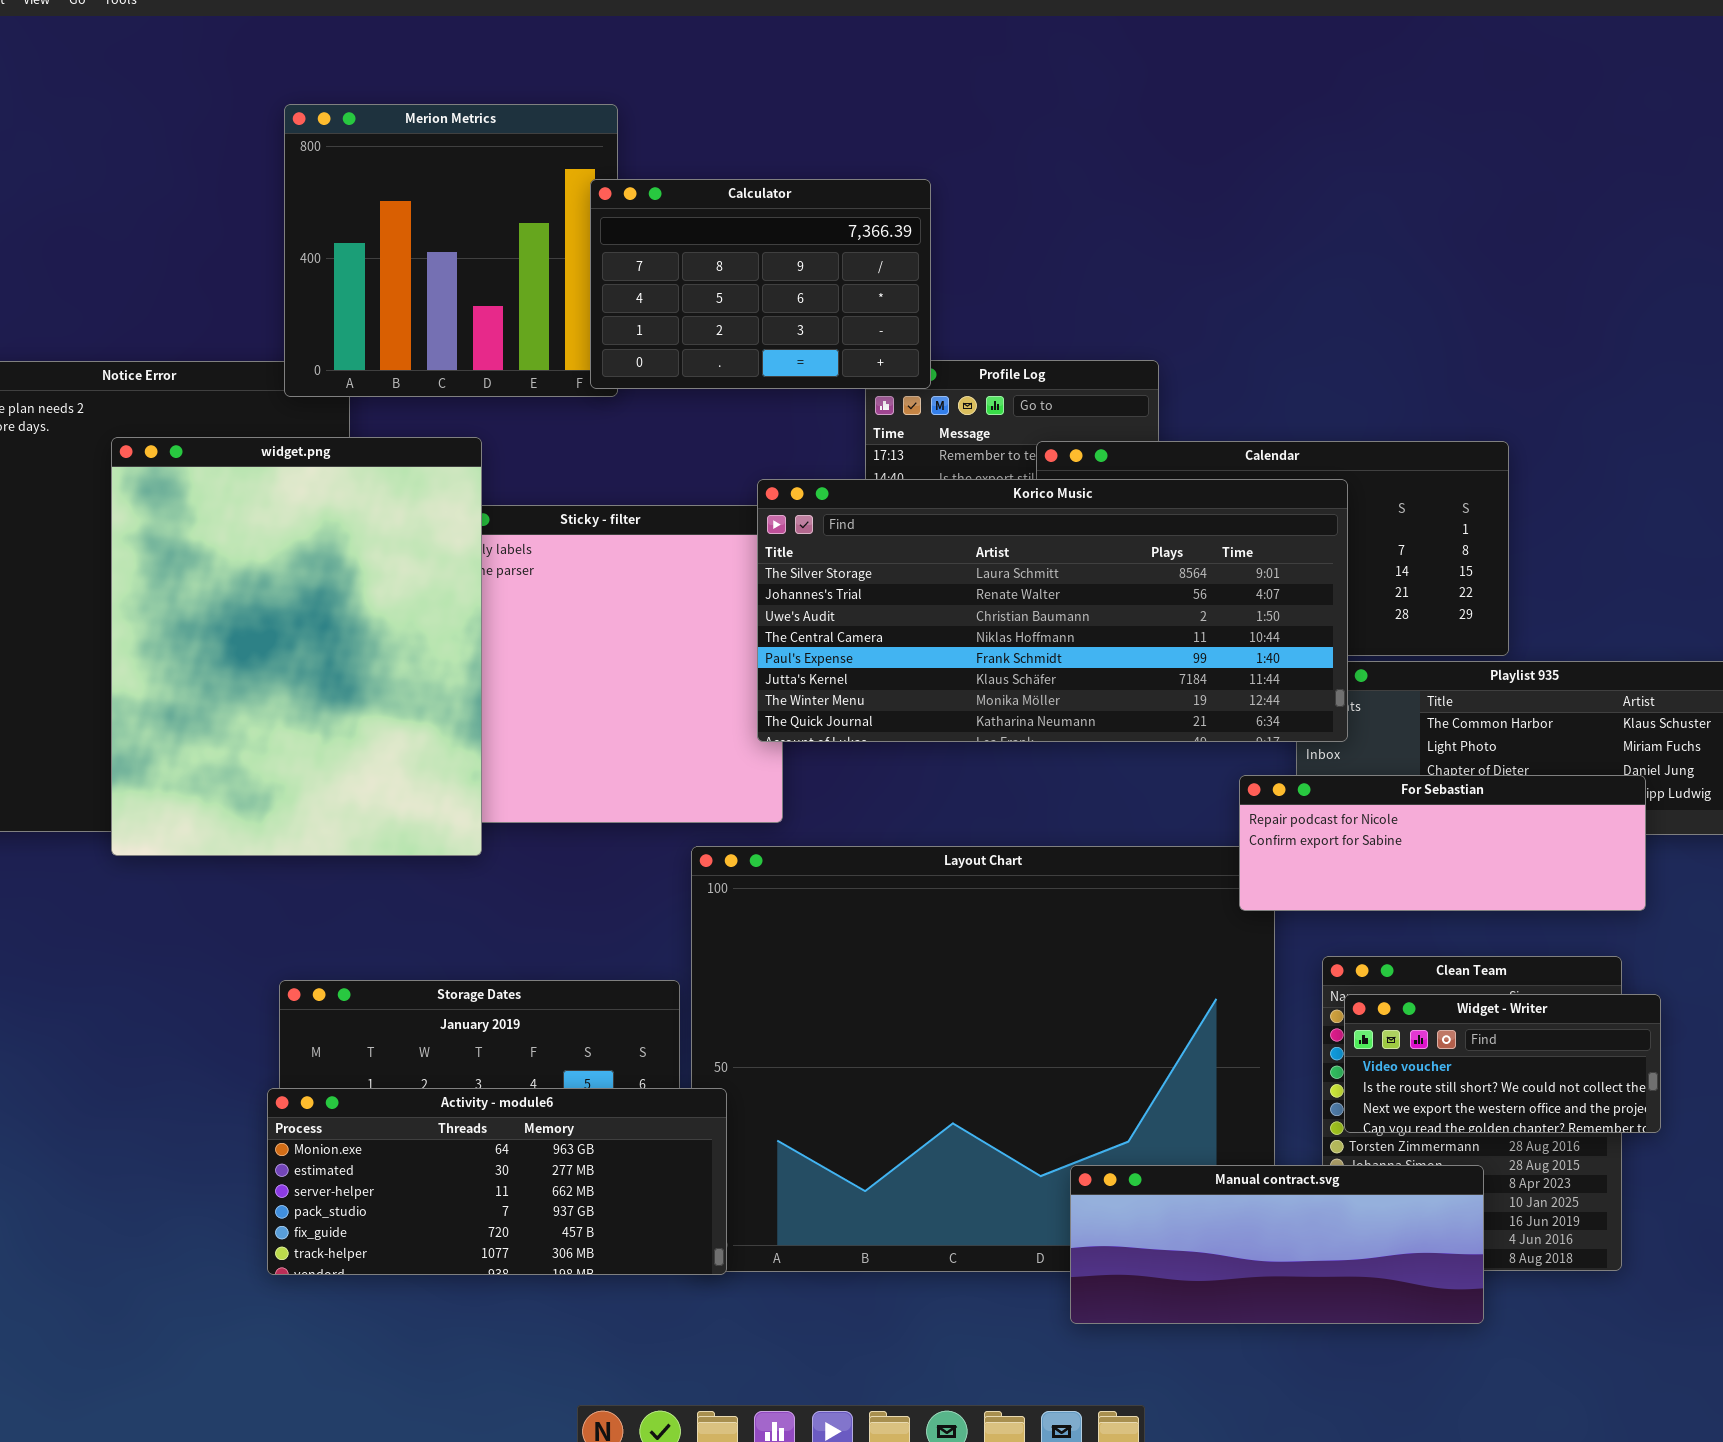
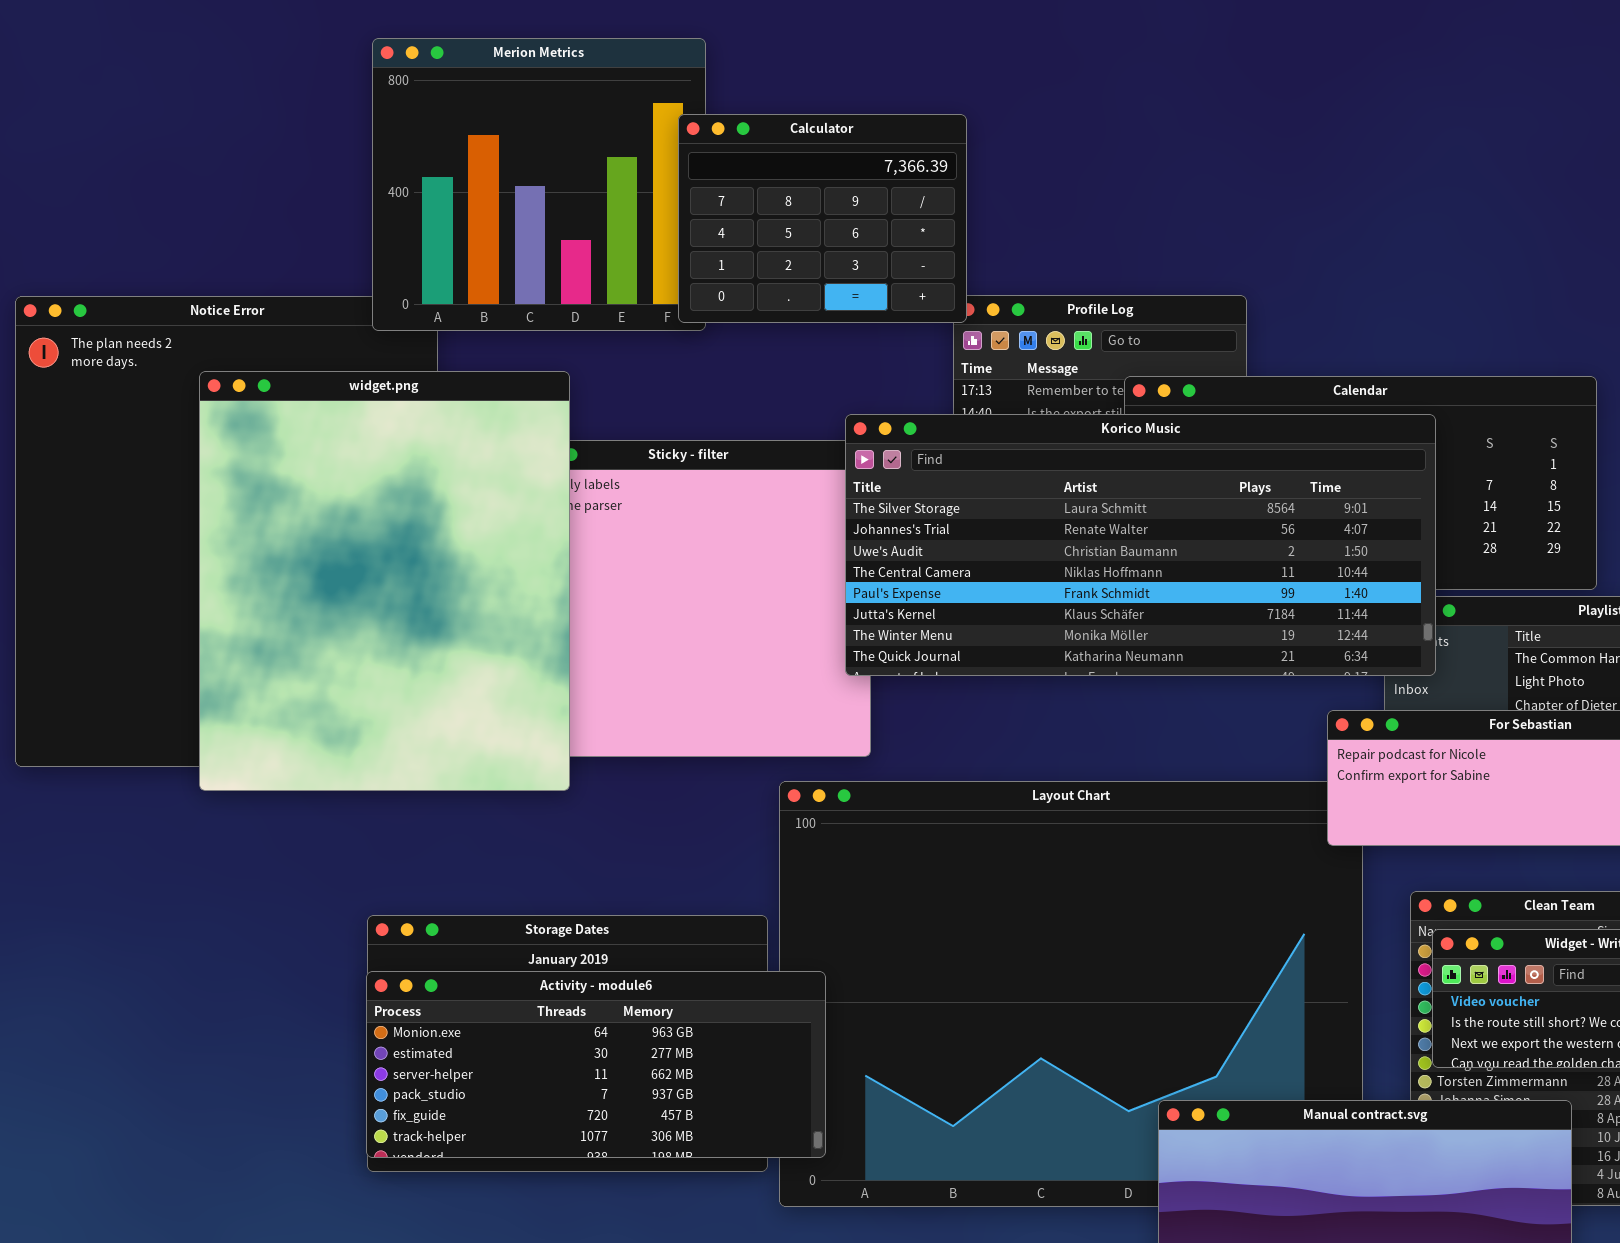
Calculator: [590,179,931,389] -> [678,114,967,323], resized
Activity - module6: [267,1088,727,1275] -> [366,971,826,1158], moved

